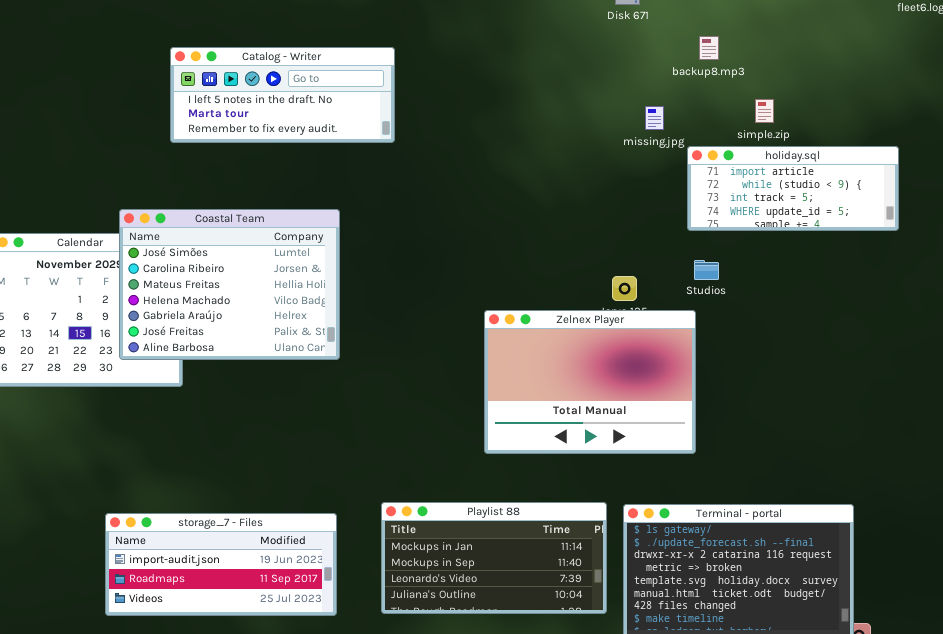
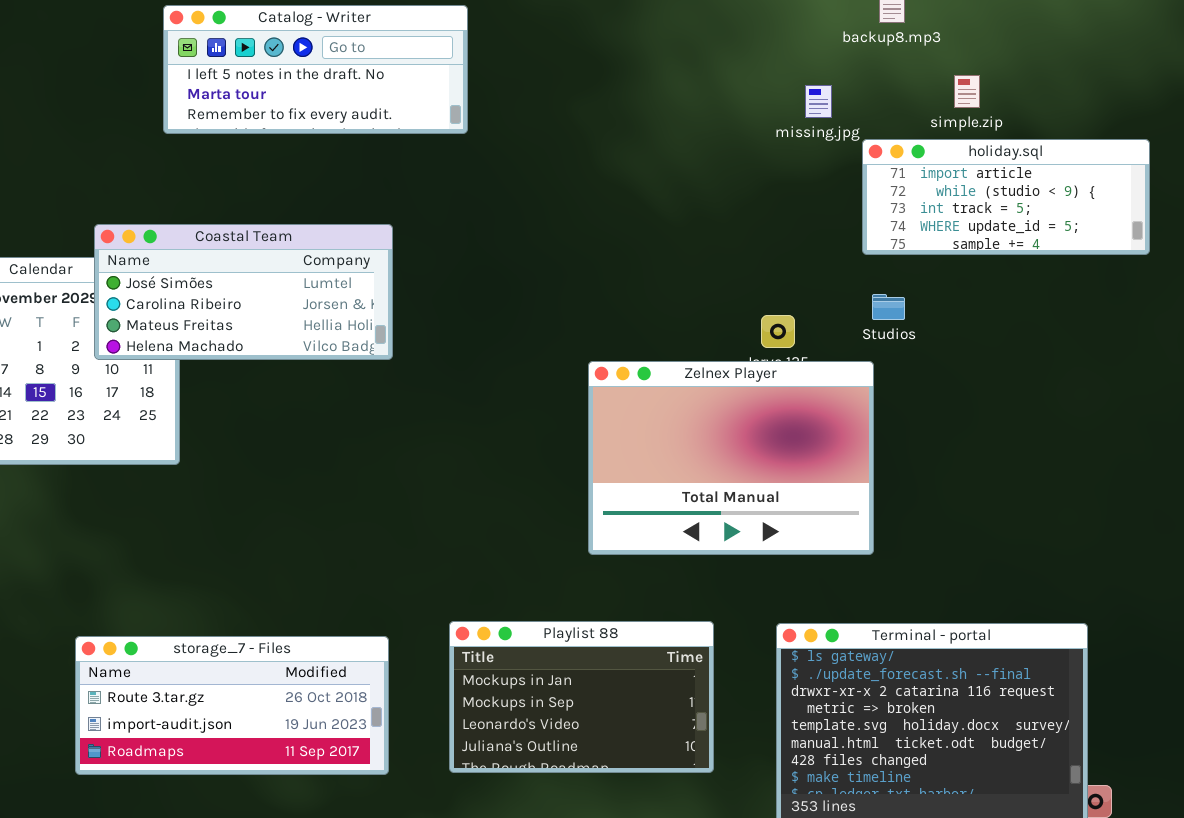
Coastal Team: [119,209,340,360] -> [94,224,393,360], resized
Playlist 88: [381,502,607,614] -> [449,621,714,773], resized
storage_7 - Files: [105,513,337,616] -> [75,636,389,775], scrolled up 1 row

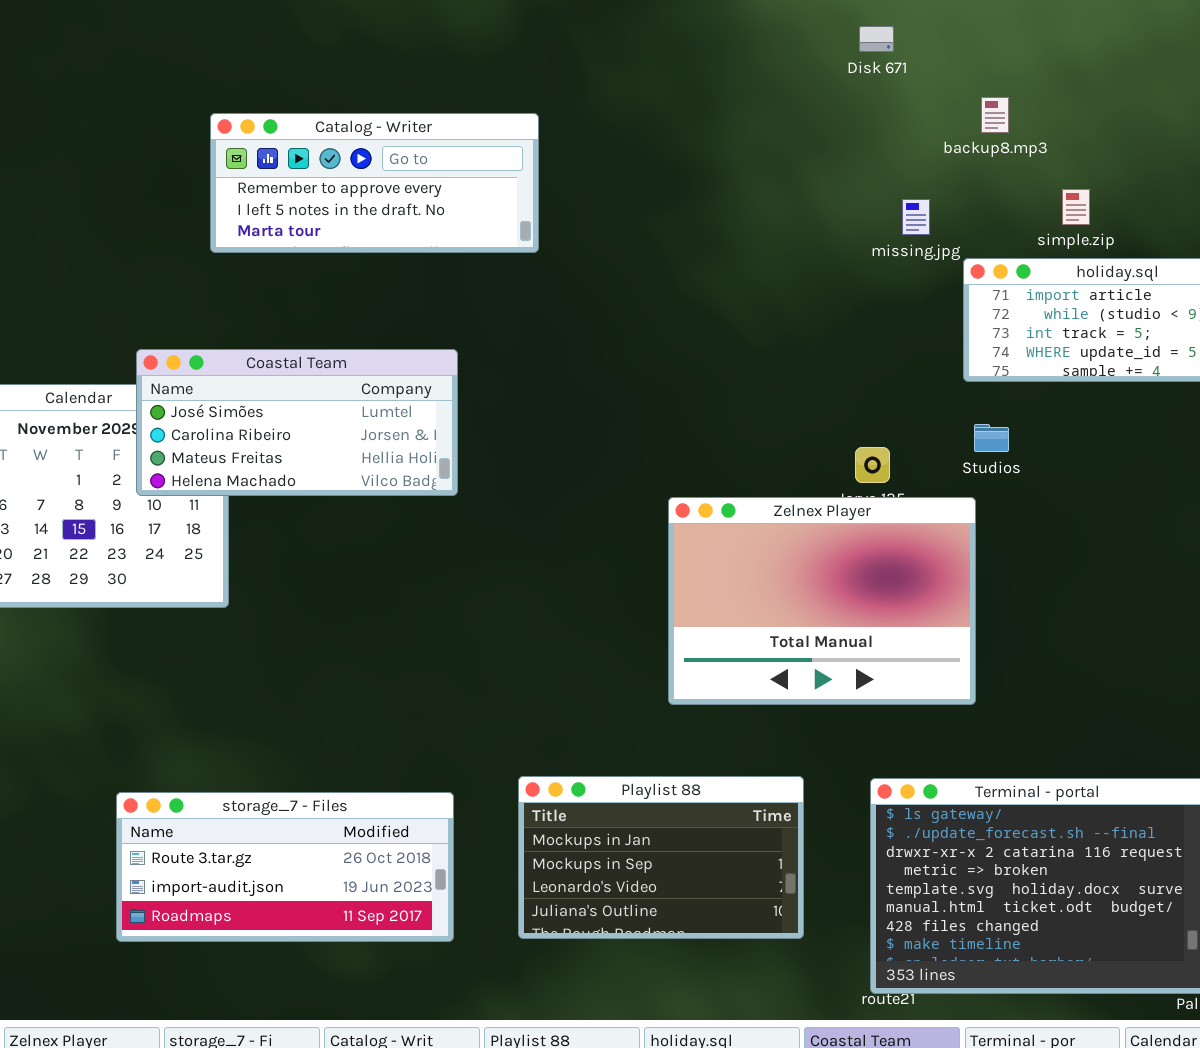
Catalog - Writer: [163,5,468,134] -> [210,113,539,253], scrolled up 1 row

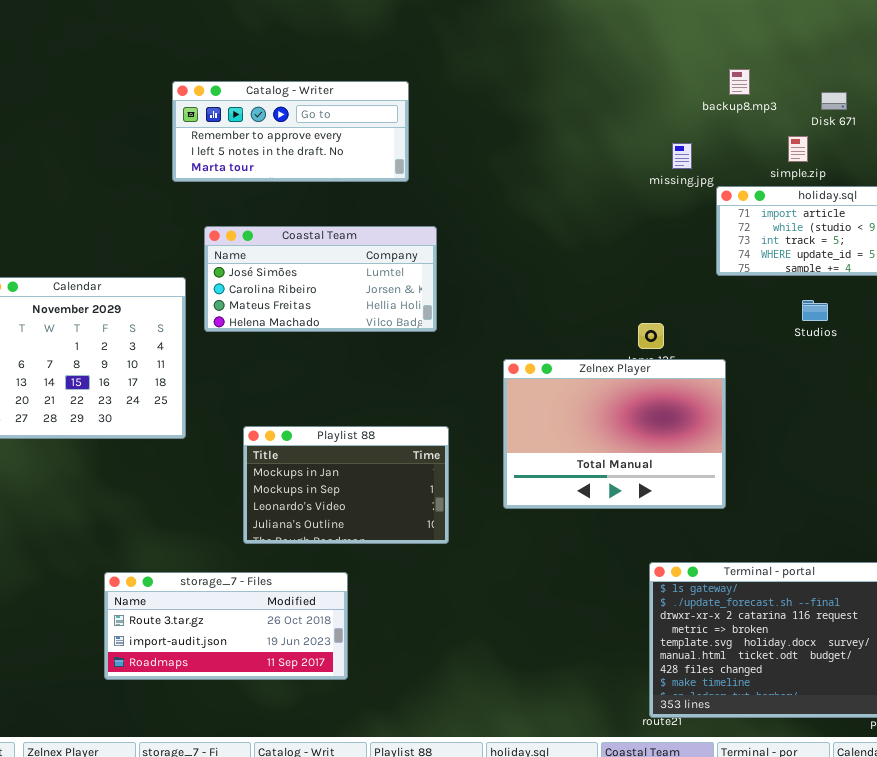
Disk 671: [859,26,894,52] -> [821,92,847,110], moved
Coastal Team: [136,349,458,496] -> [204,226,437,332], moved
Studios: [974,424,1009,452] -> [802,300,828,321], moved
Playlist 88: [518,776,804,939] -> [243,426,449,544], moved

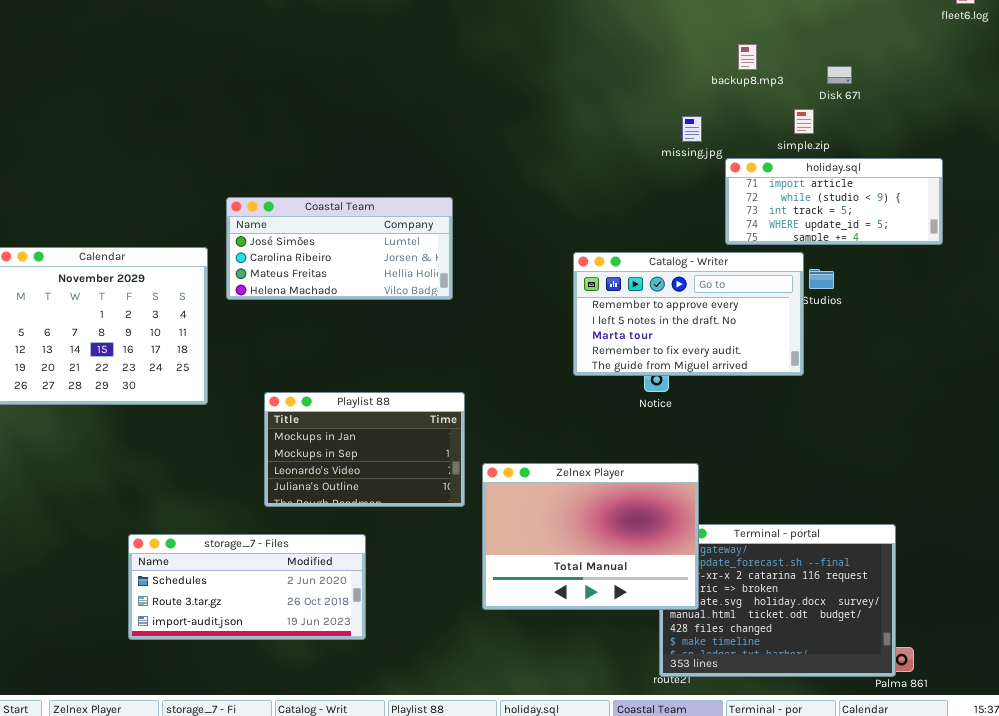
Catalog - Writer: [172,81,409,182] -> [573,252,804,376], moved, resized
Zelnex Player: [503,359,726,509] -> [482,463,699,610], moved
storage_7 - Files: [104,572,348,680] -> [128,534,366,640], scrolled up 1 row

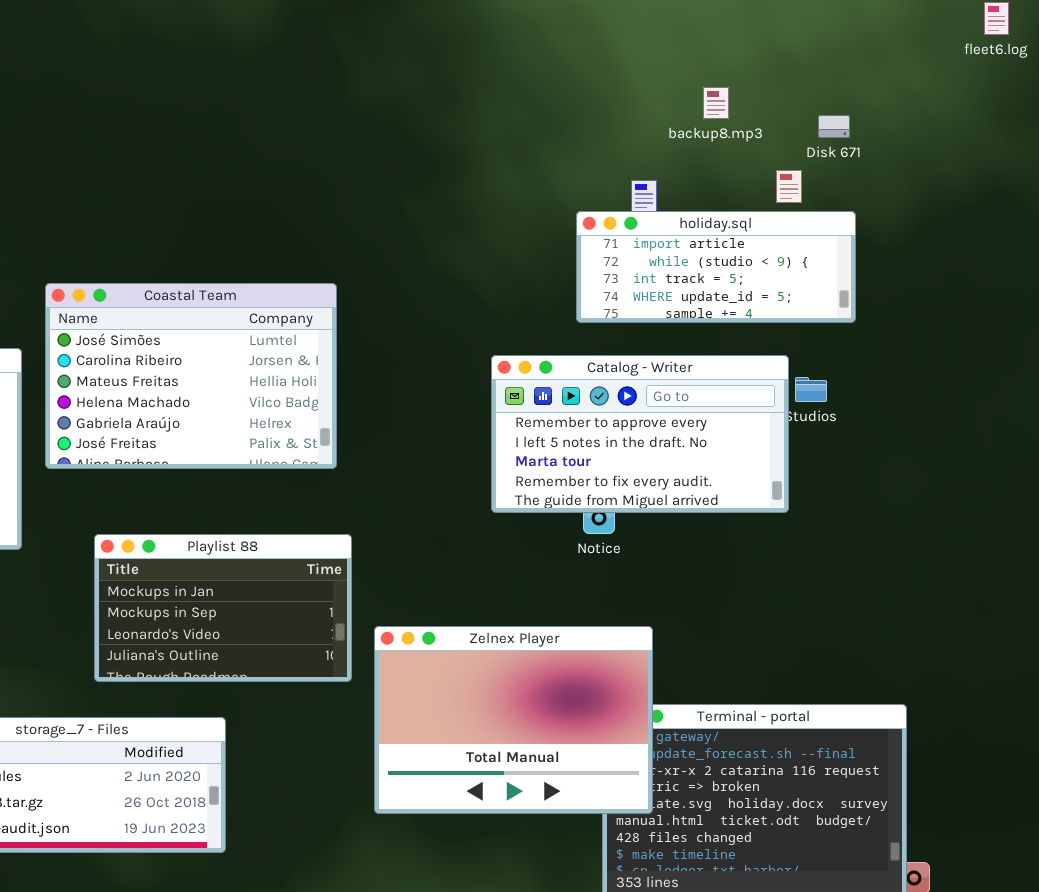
holiday.sql: [725,158,943,245] -> [576,211,856,323], moved
Coastal Team: [226,197,453,300] -> [45,283,337,469], resized

